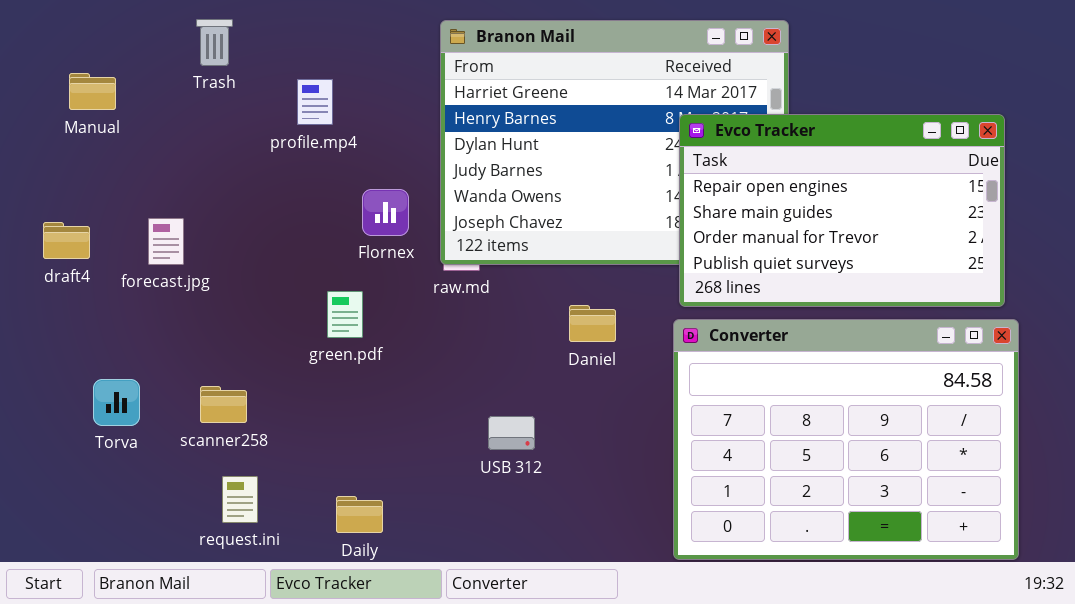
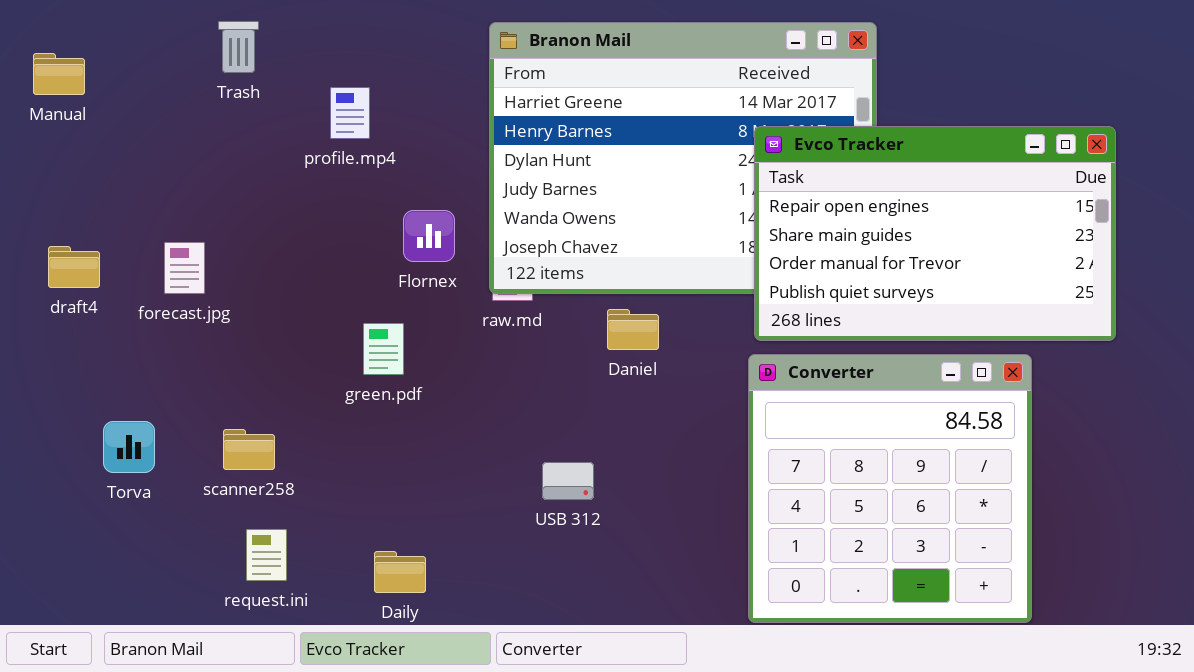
Manual: [69,73,116,110] -> [33,53,85,95], moved
Daniel: [569,305,616,342] -> [607,309,659,350], moved
Converter: [673,319,1019,560] -> [748,354,1032,623], resized

